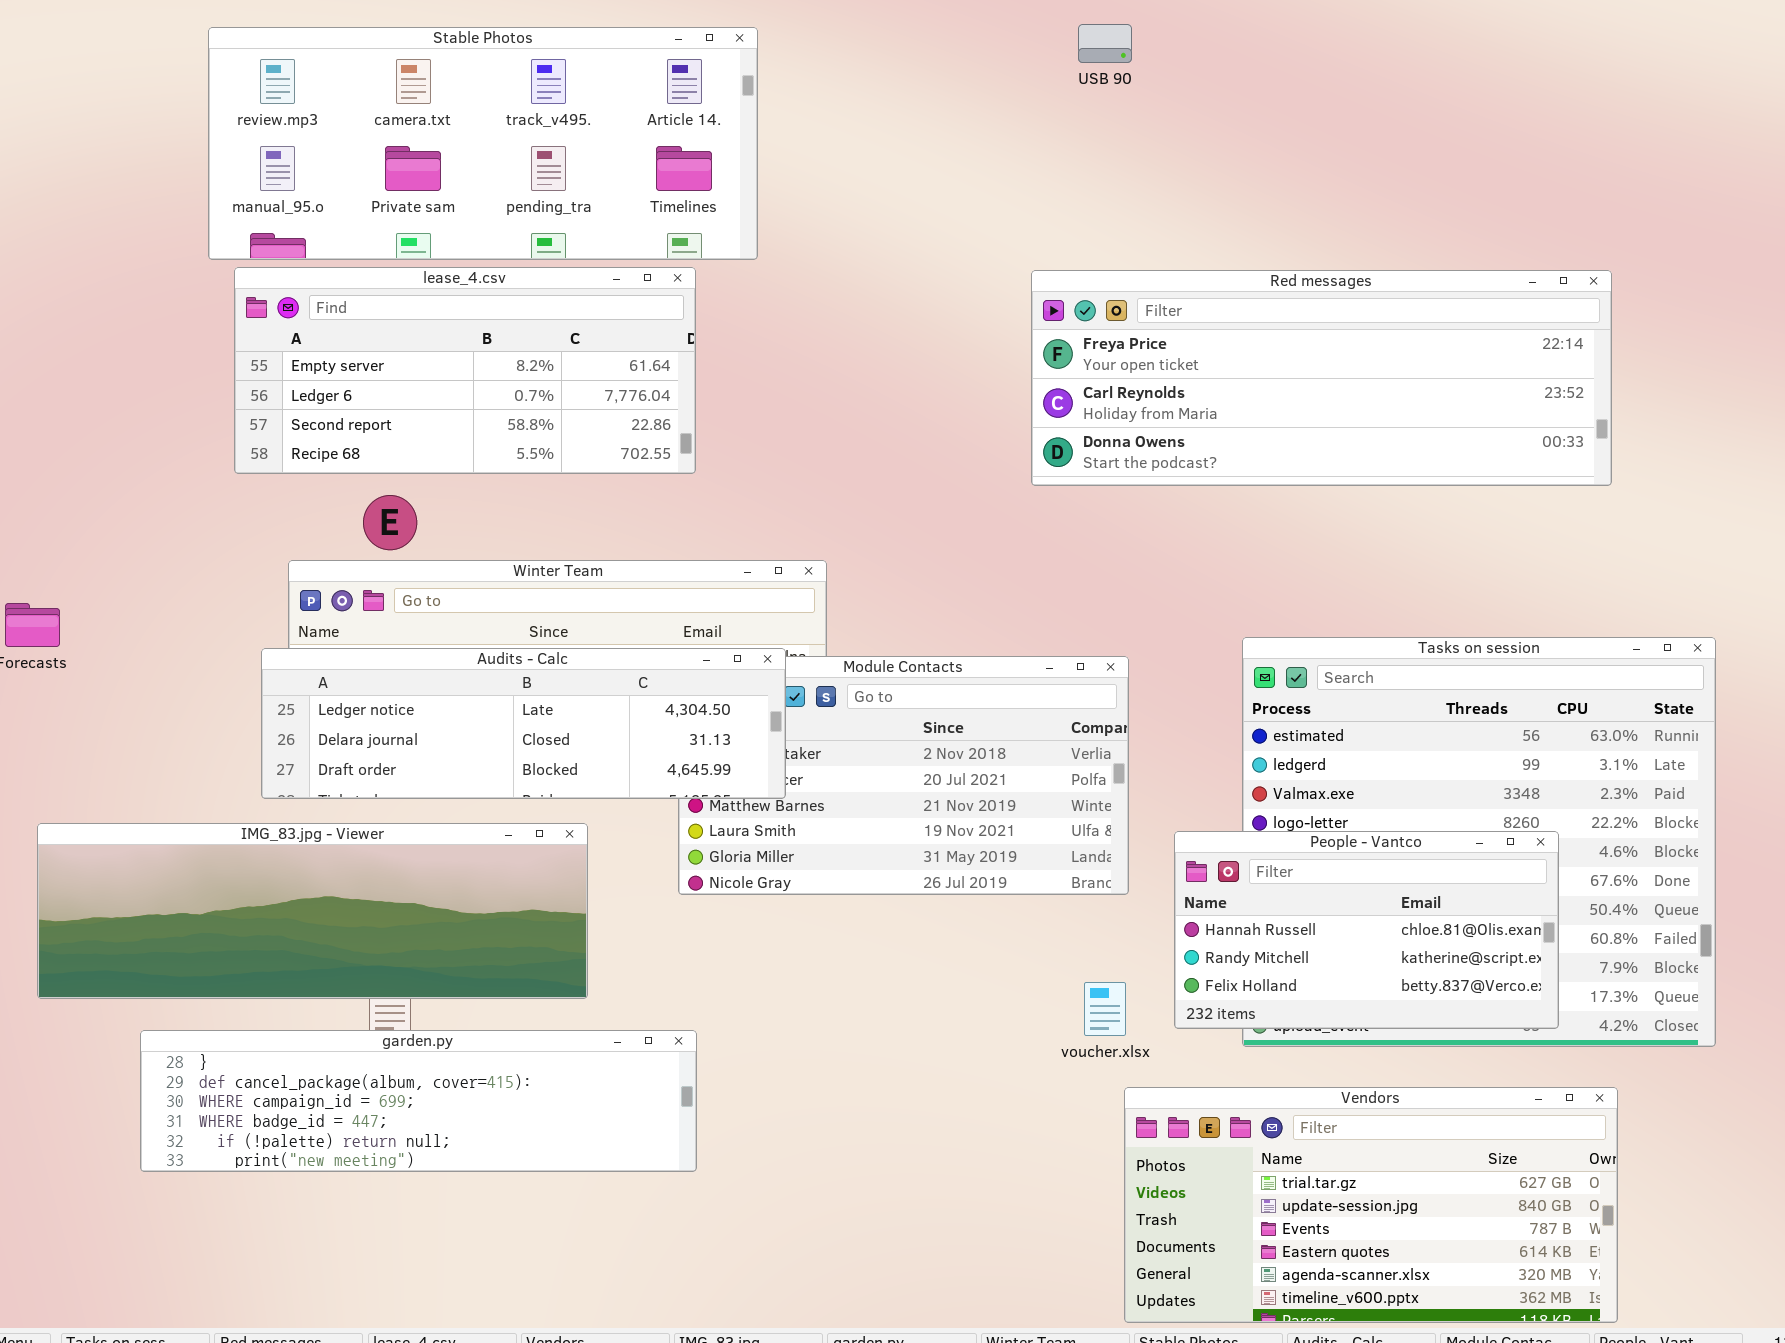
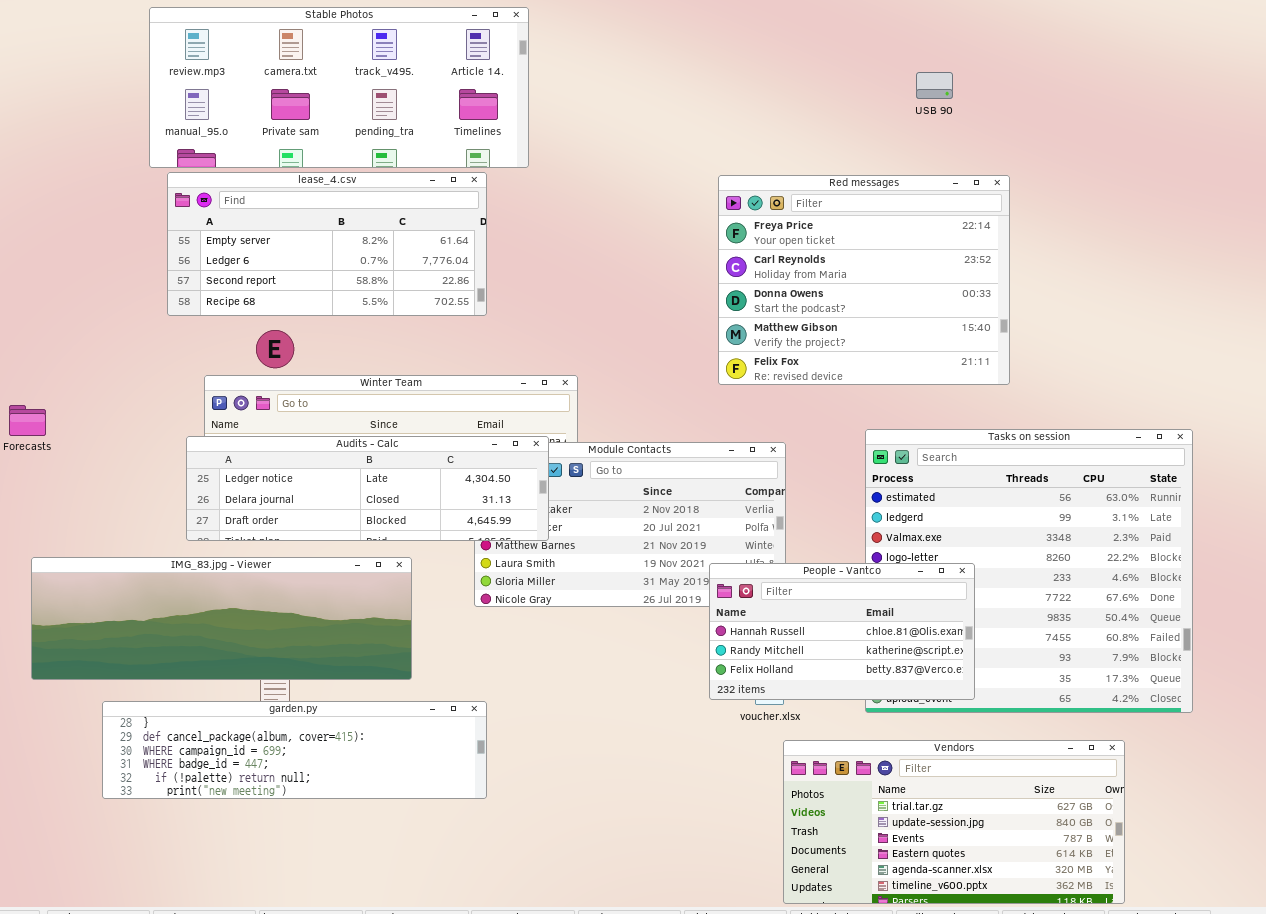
USB 90: [1078,24,1132,63] -> [916,72,953,99], moved
Red messages: [1031,270,1612,486] -> [718,175,1010,385], resized
People - Vantco: [1174,831,1559,1029] -> [709,563,975,700], moved

